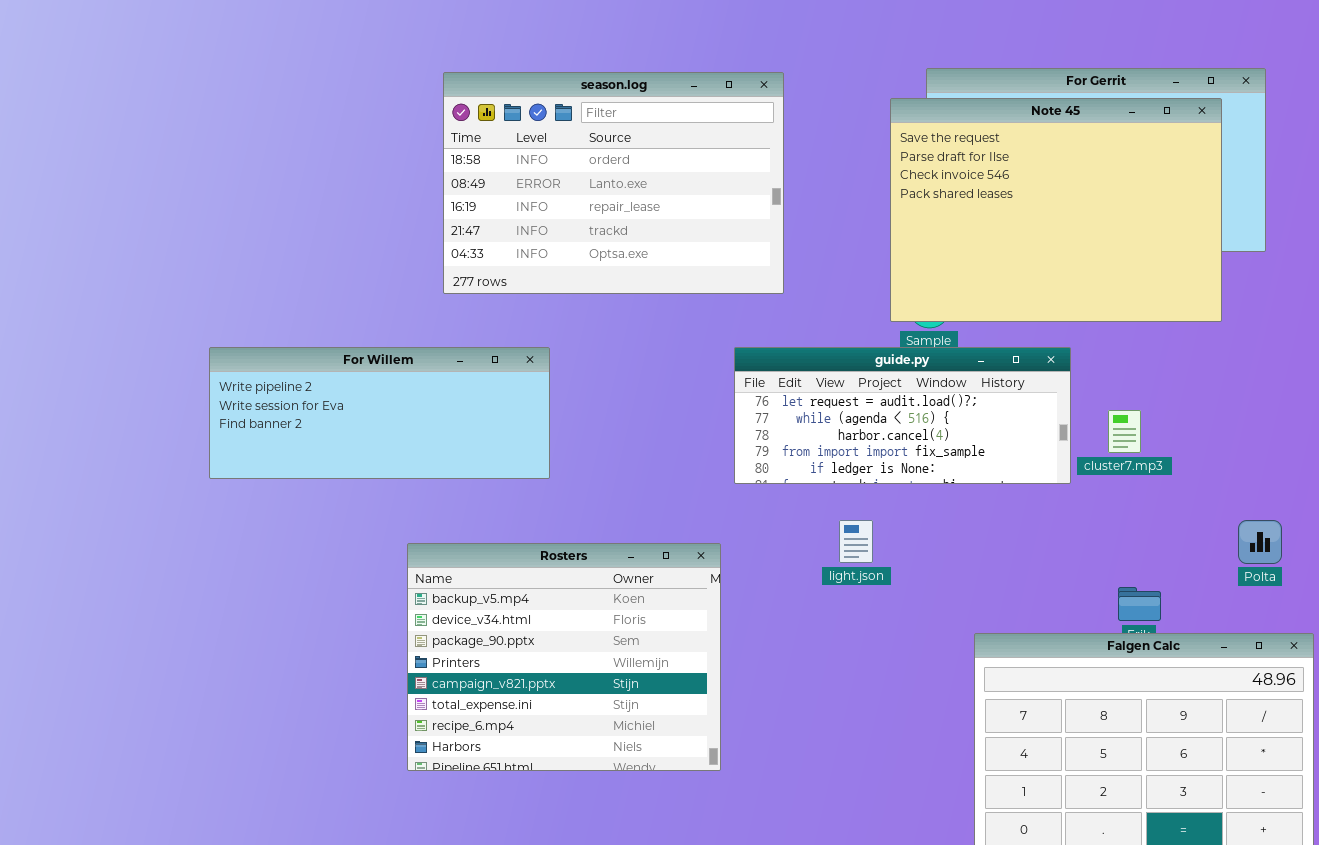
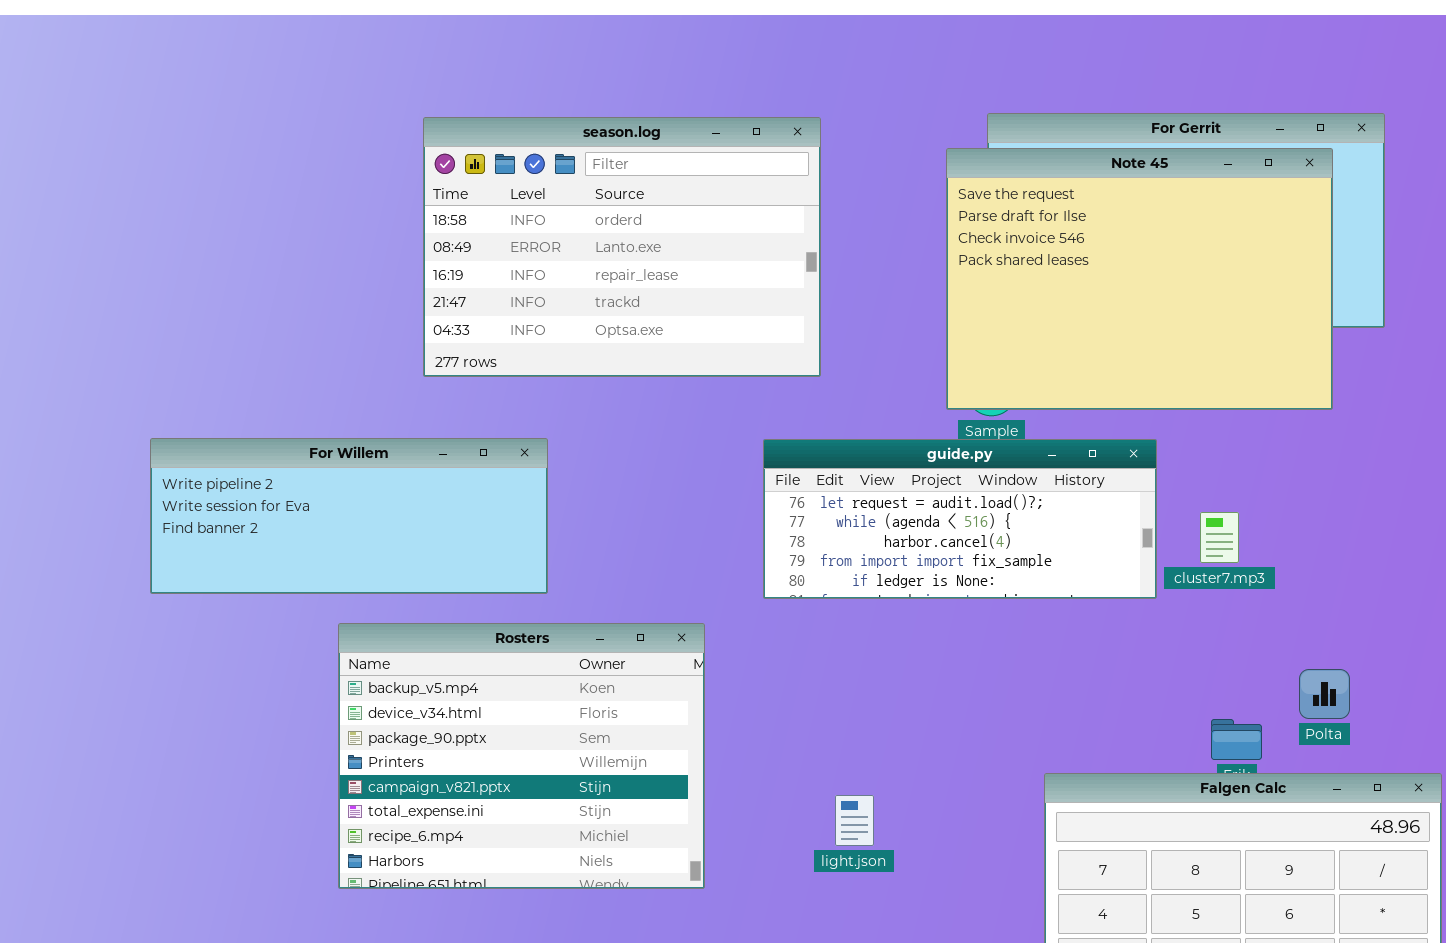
light.json: [839,520,873,563] -> [835,795,874,846], moved
Polta: [1238,520,1282,564] -> [1299,669,1350,719], moved
Rosters: [407,543,721,771] -> [338,623,705,889], moved

